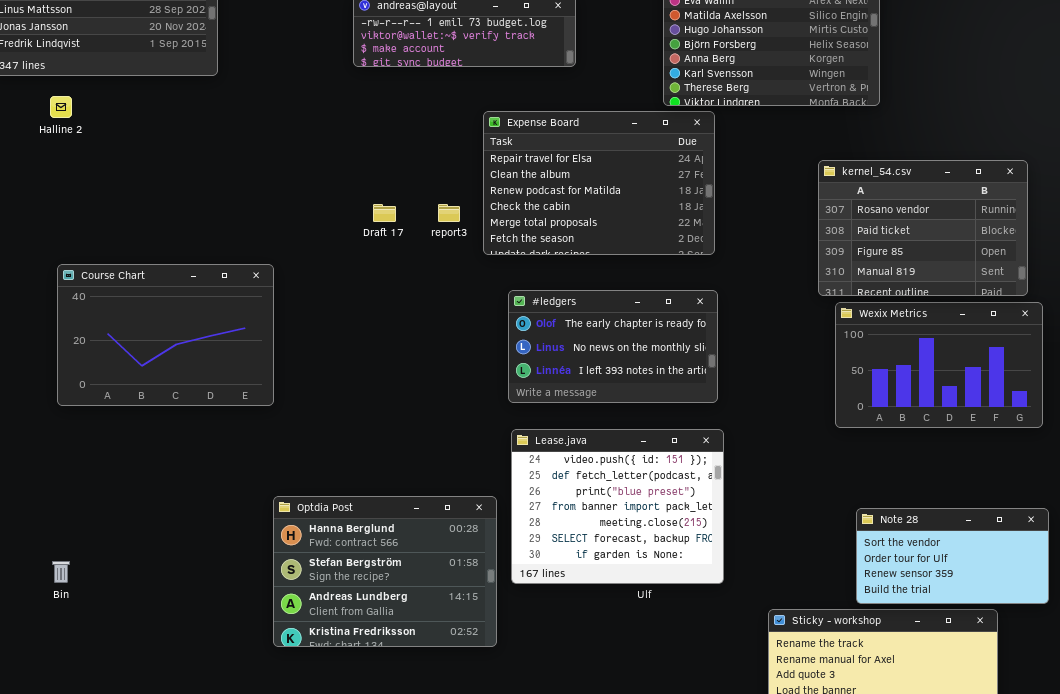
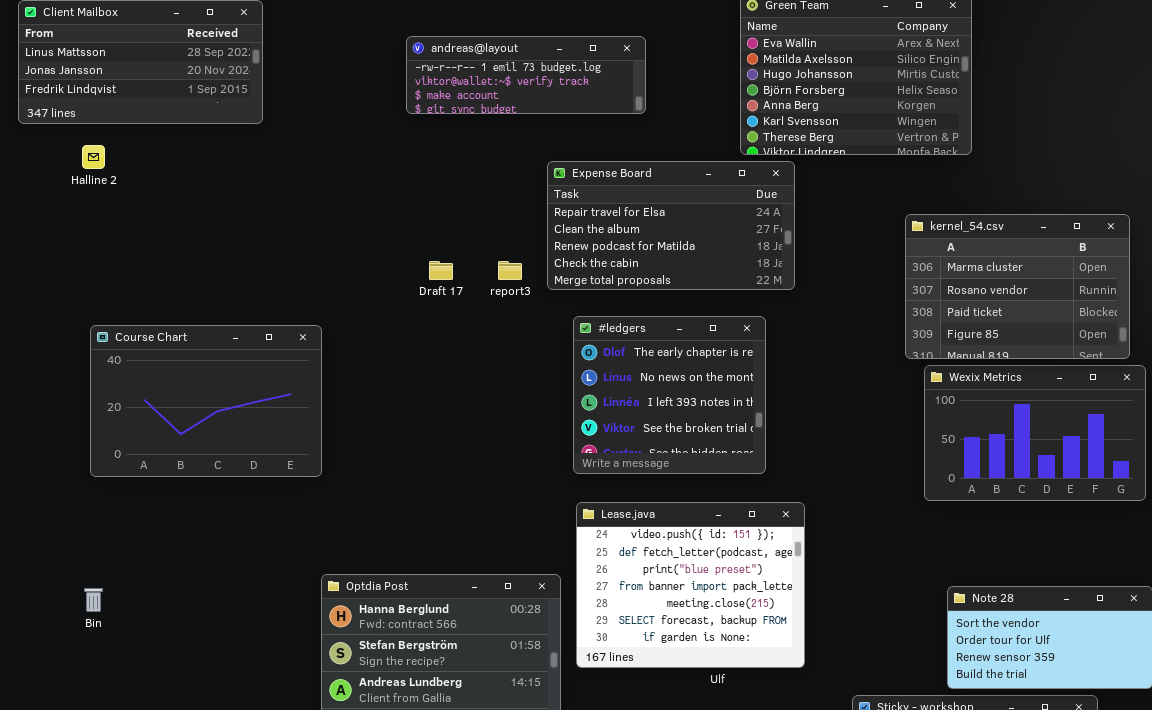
Expense Board: [483,111,715,255] -> [547,161,795,290], resized
kernel_54.csv: [818,160,1028,296] -> [905,214,1130,359], scrolled up 1 row
#ledgers: [508,290,718,403] -> [573,316,766,474], resized
Bin: [52,561,70,583] -> [84,588,103,612], moved

